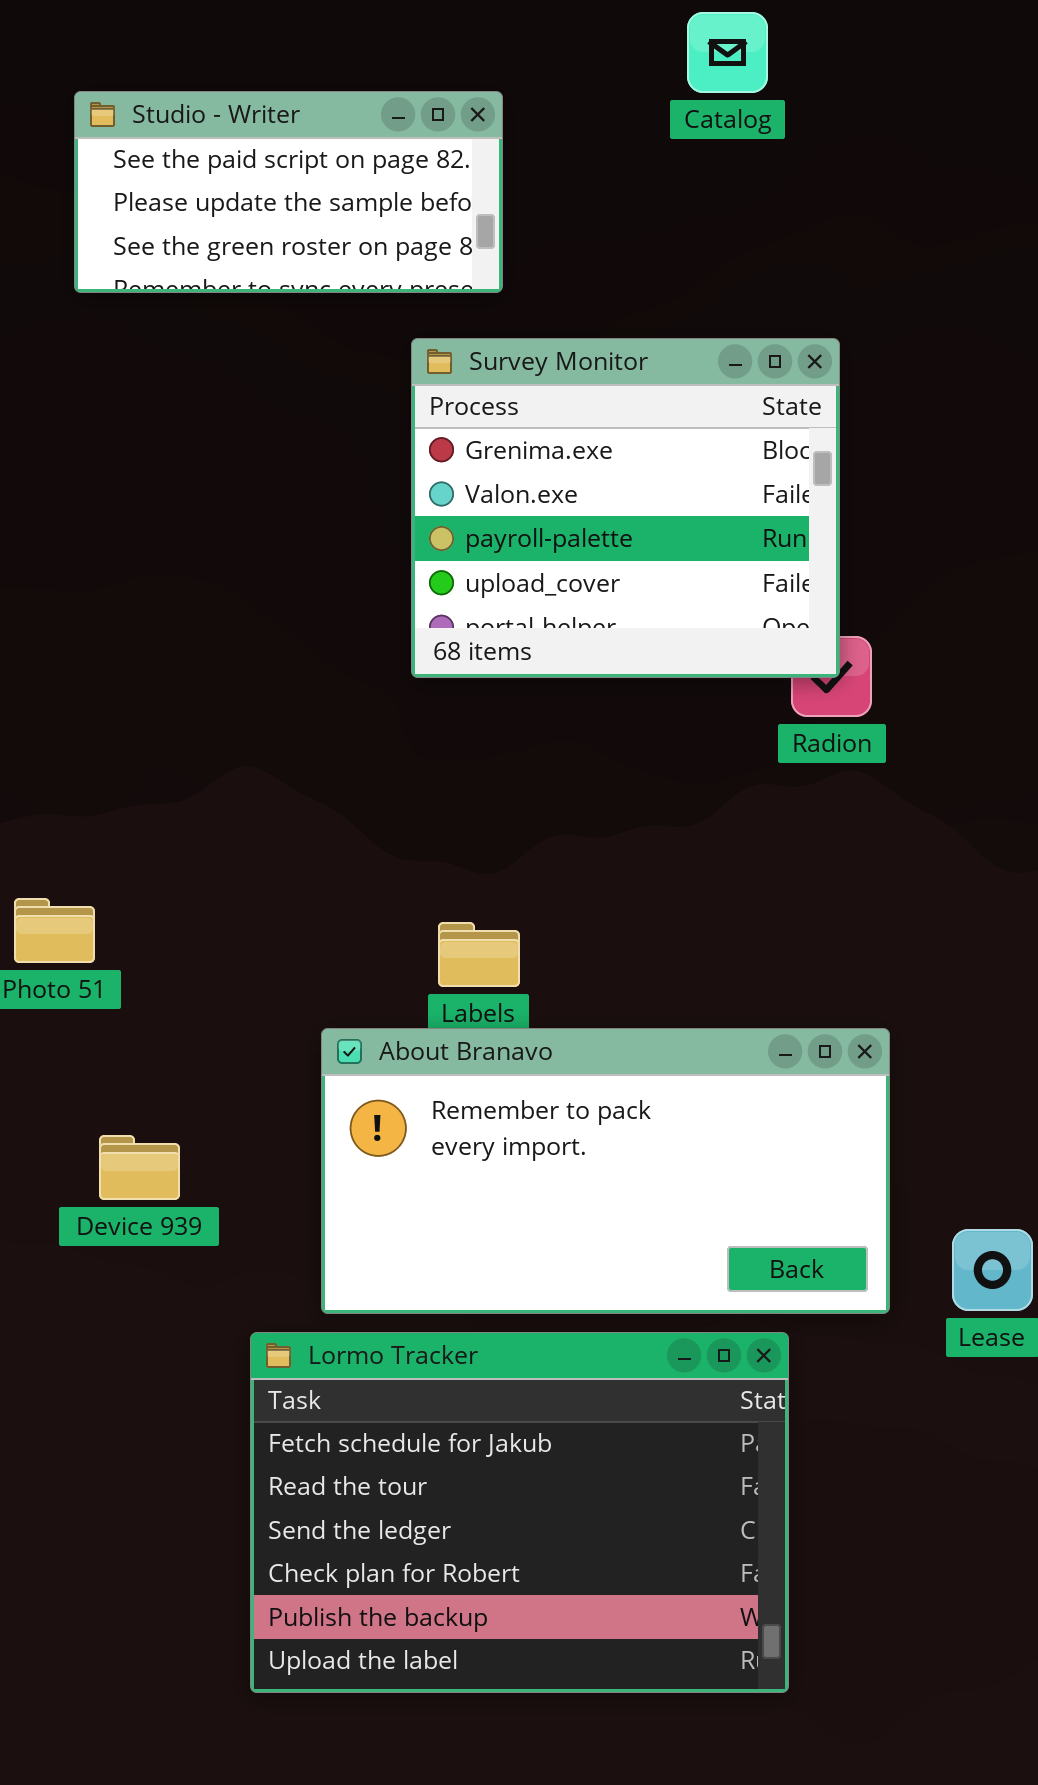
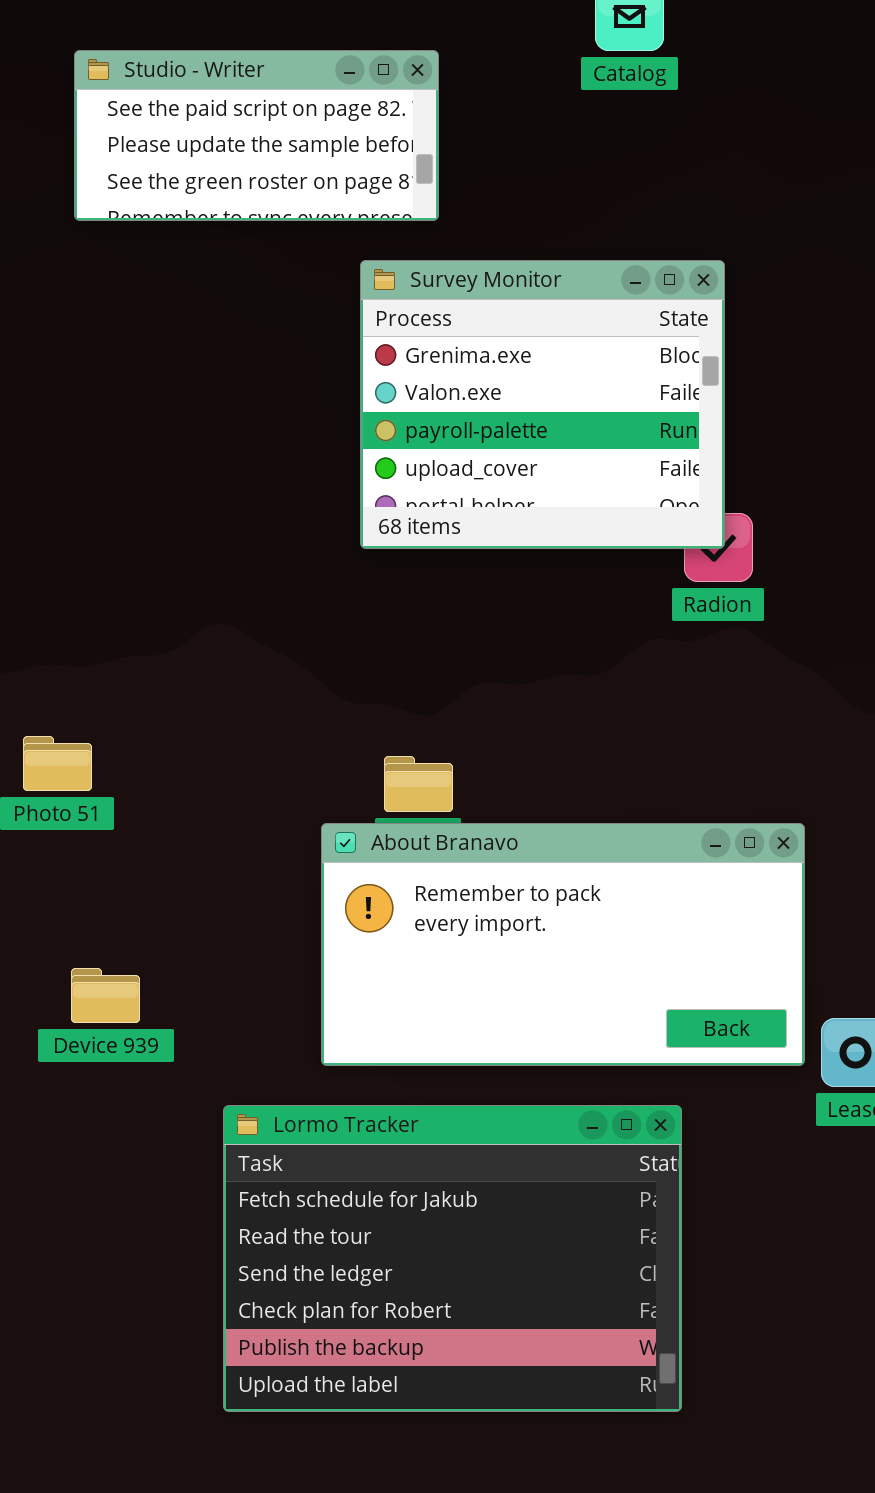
About Branavo: [321,1028,890,1314] -> [321,823,805,1066], moved
Device 939: [99,1135,180,1200] -> [71,968,140,1023], moved

